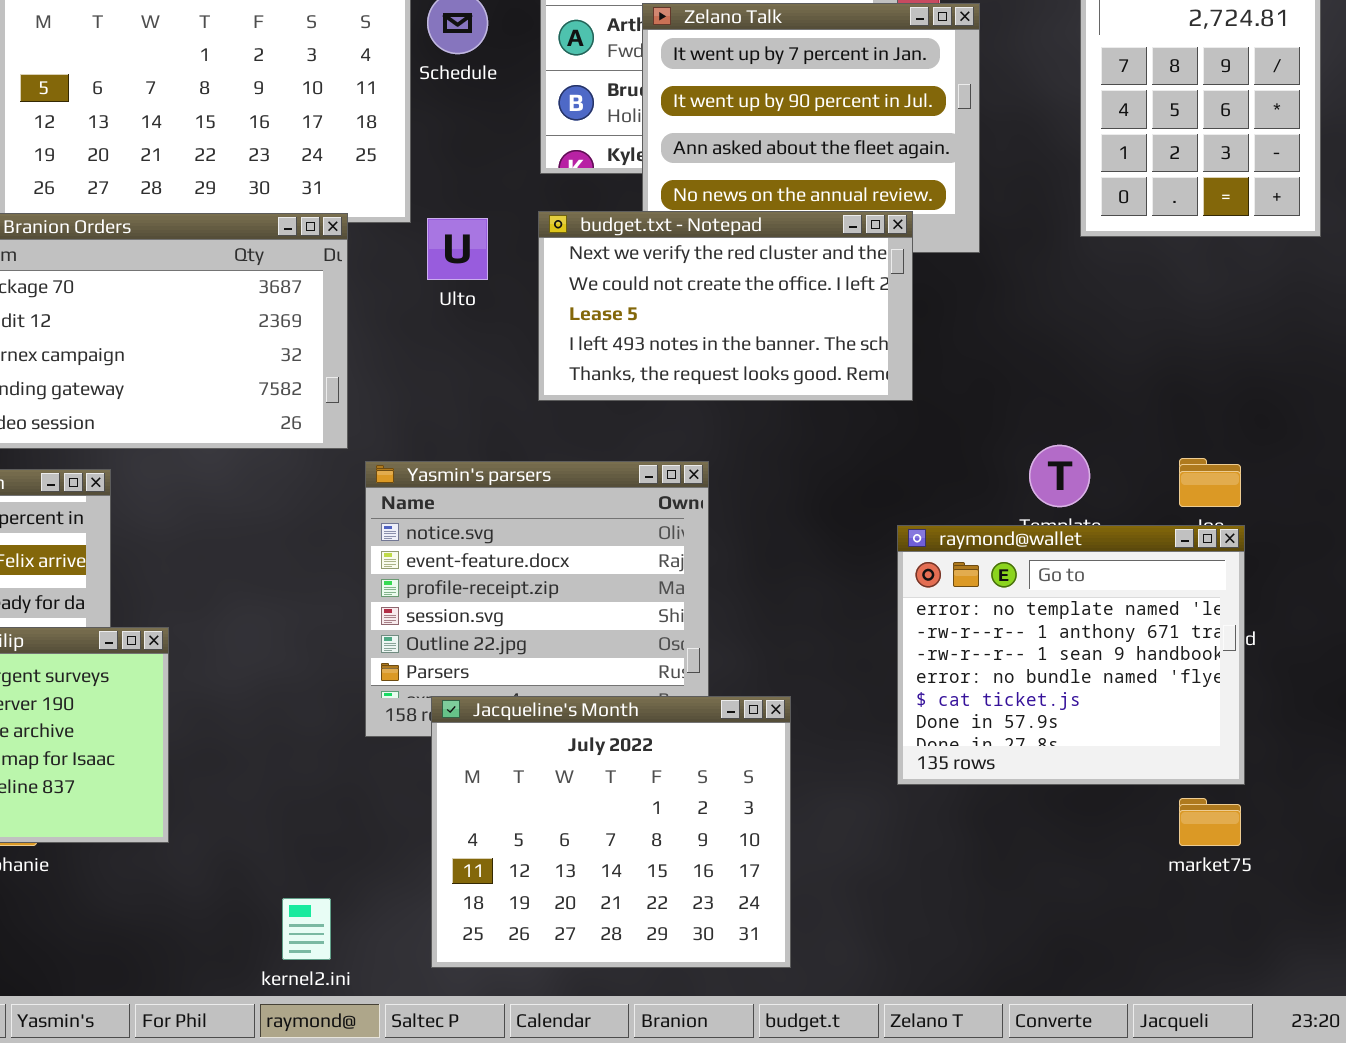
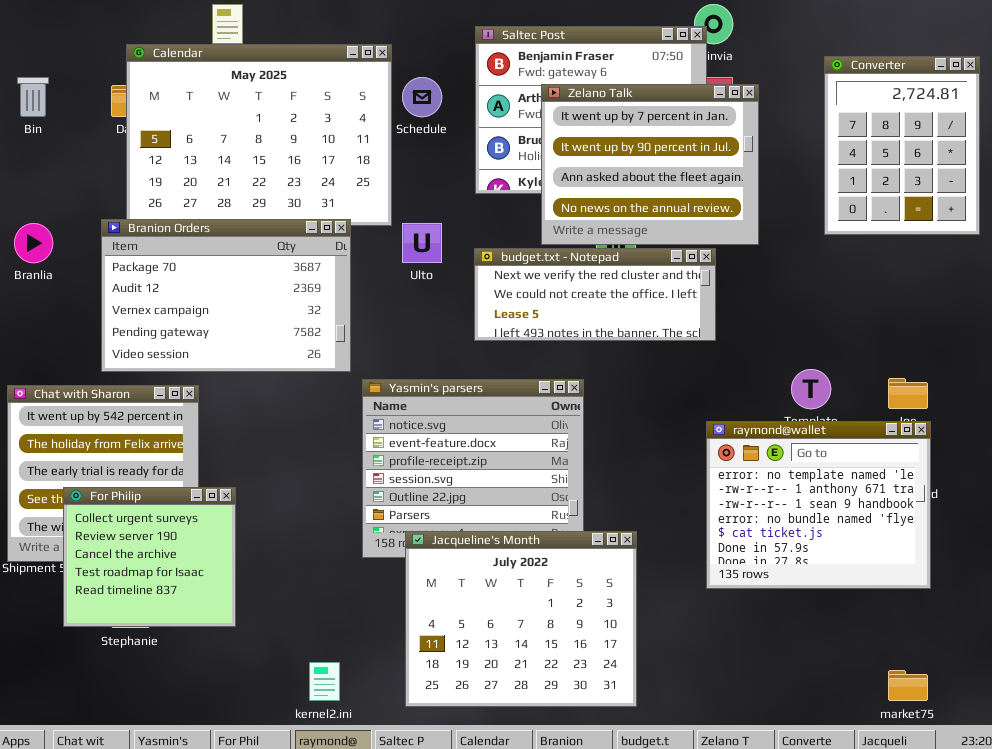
budget.txt - Notepad: [538,211,913,401] -> [474,248,716,341], resized
market75: [1179,798,1241,846] -> [888,670,928,701], moved

